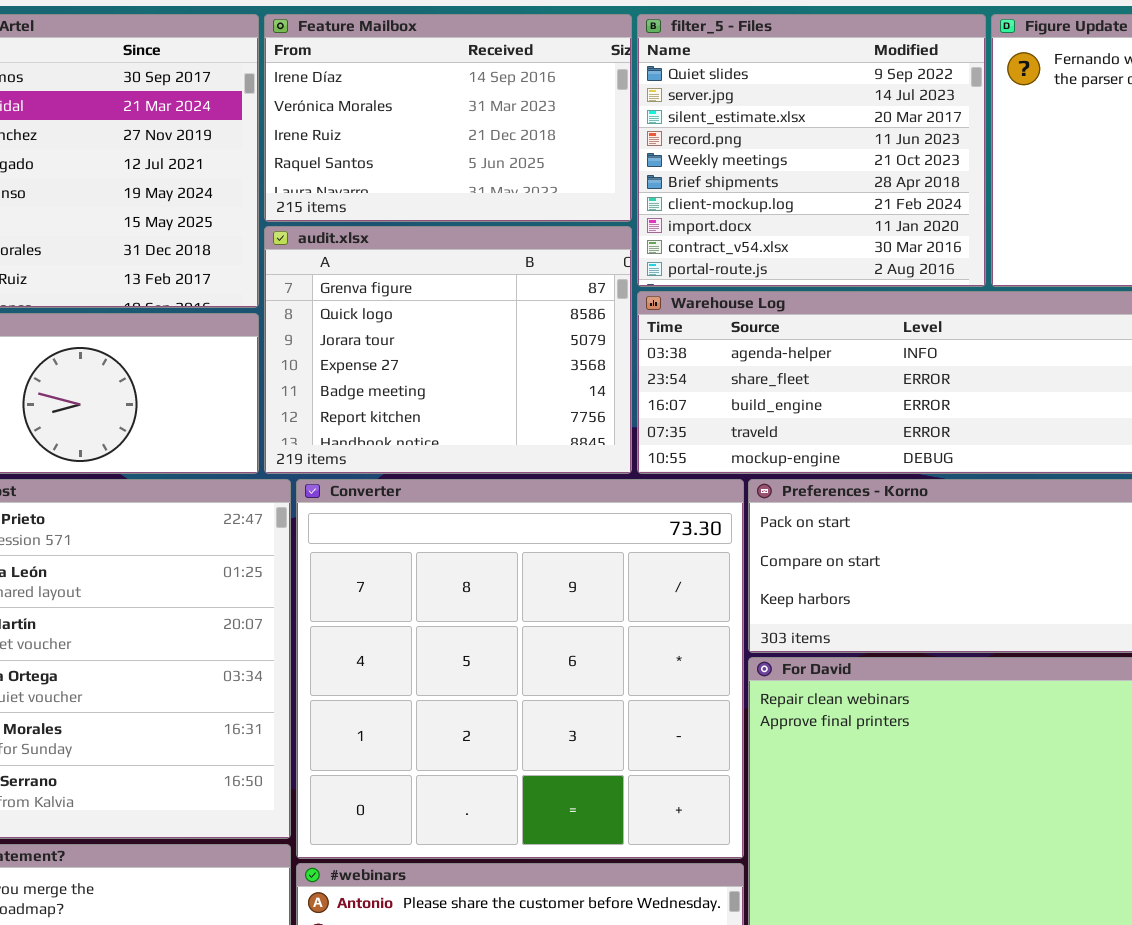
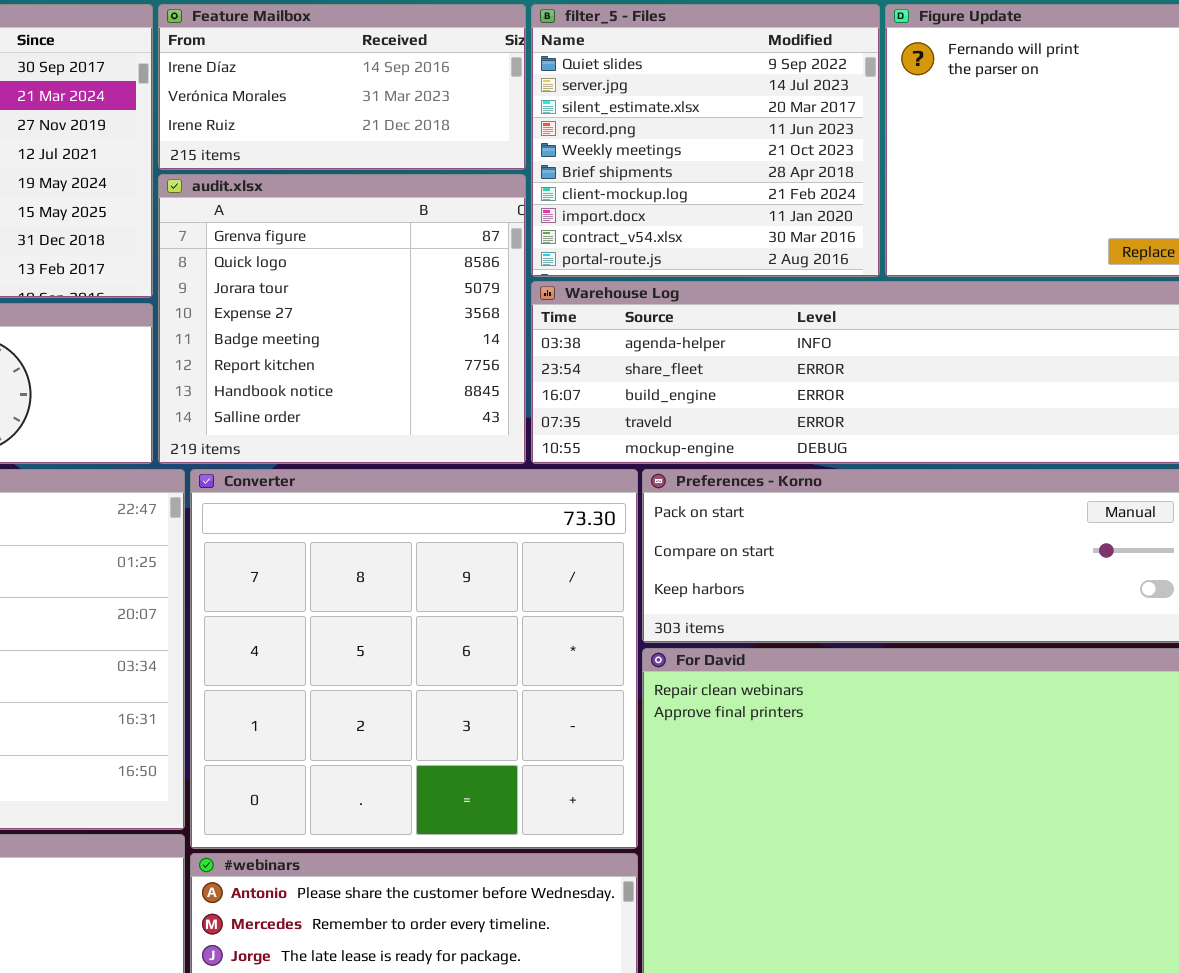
Feature Mailbox: [264,14,632,222] -> [158,4,526,170], resized
audit.xlsx: [264,226,632,474] -> [158,174,526,464], resized

